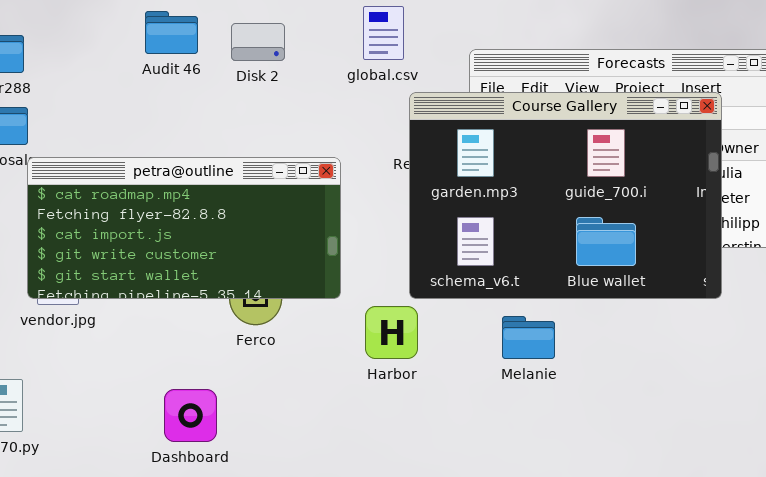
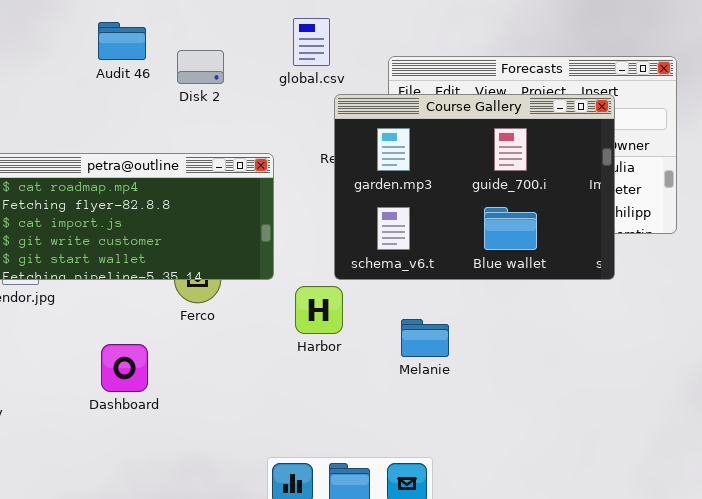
Disk 2: [231,23,285,61] -> [177,50,224,84], moved
Melanie: [502,316,555,359] -> [401,319,449,357], moved
Dashboard: [164,389,217,442] -> [101,344,148,392], moved

